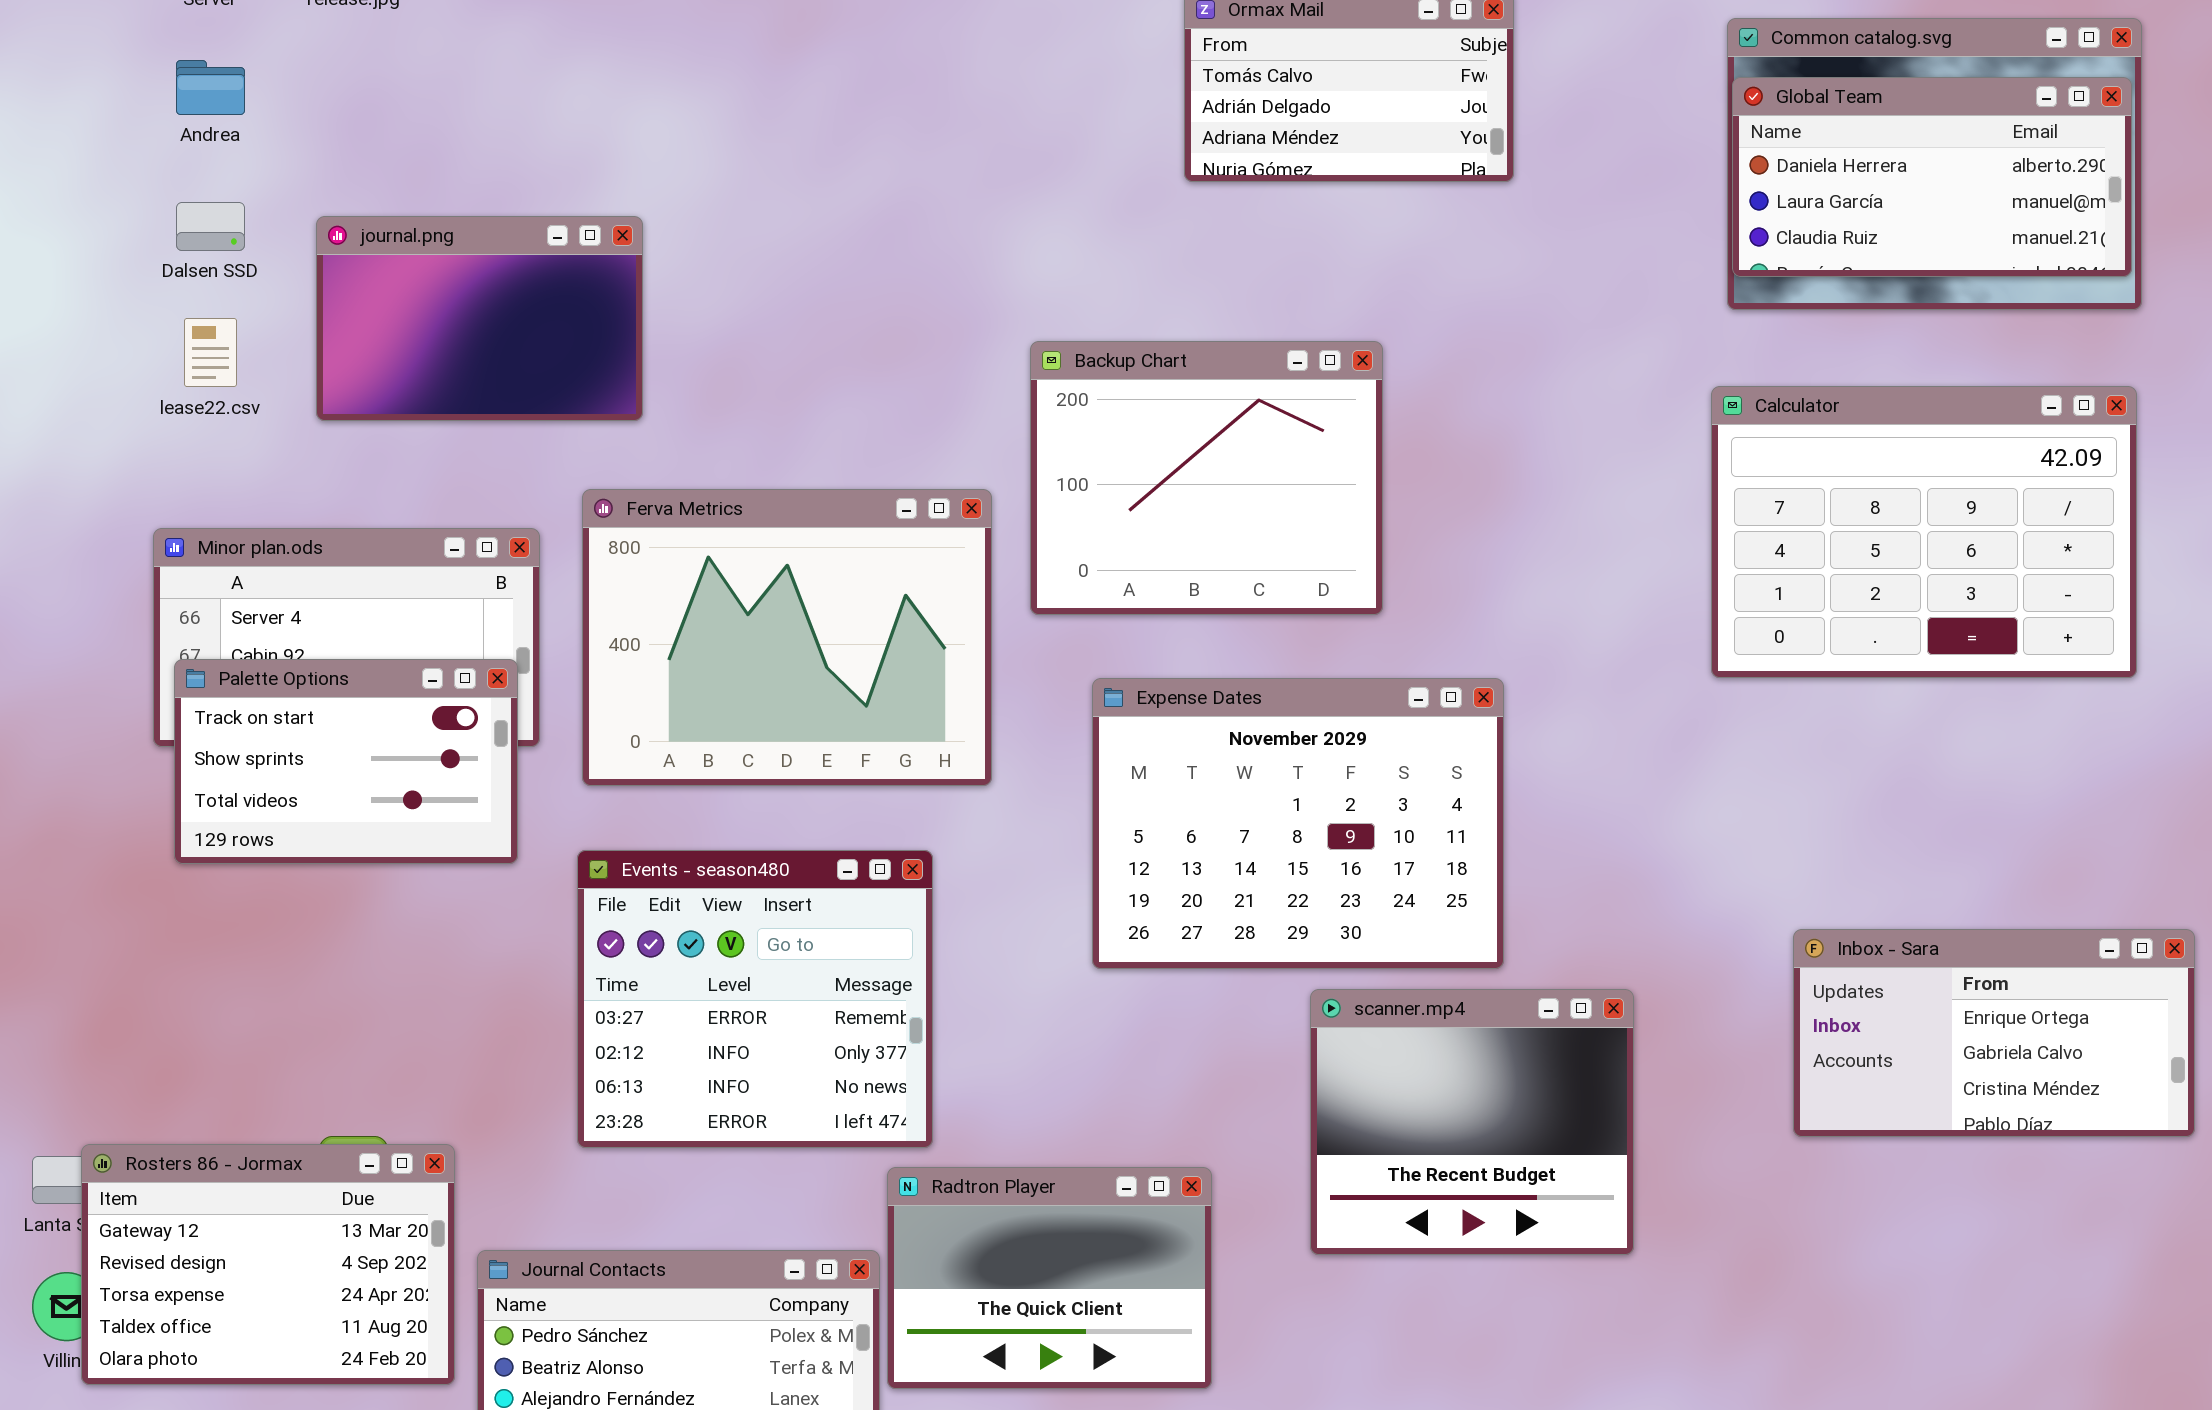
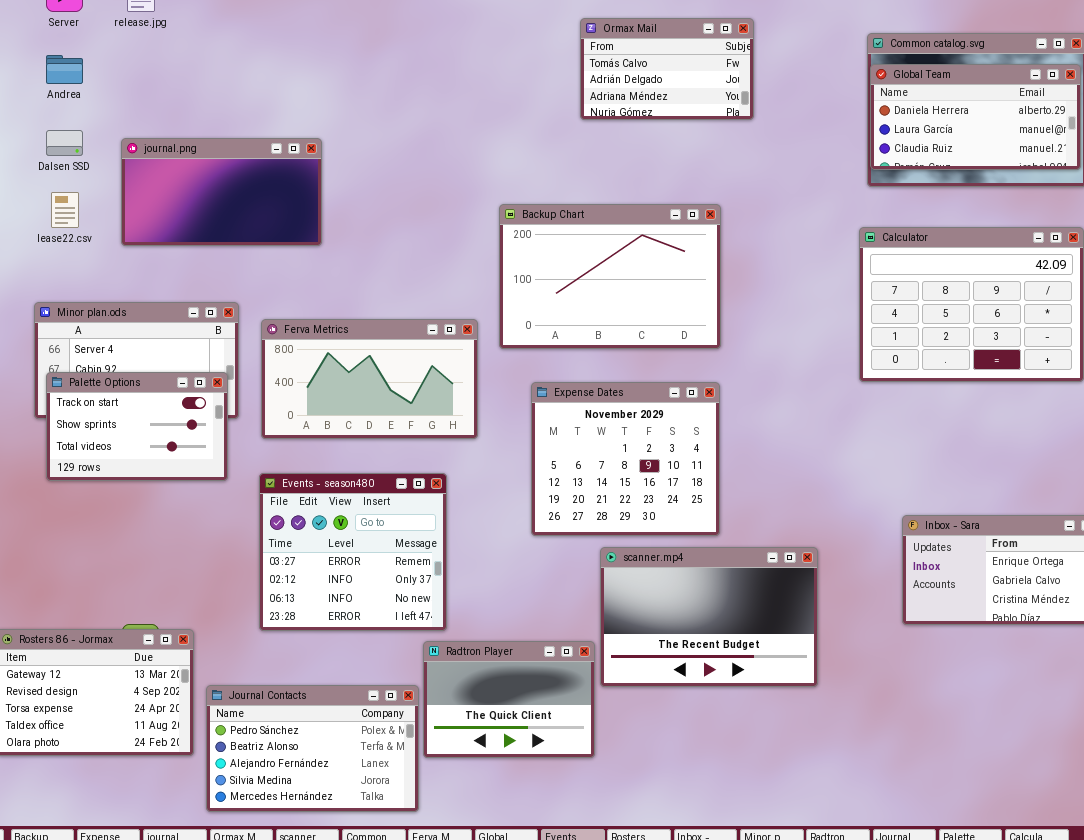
journal.png: [316,216,643,421] -> [121,138,322,246], resized
Backup Chart: [1030,341,1383,615] -> [499,204,721,349], resized
Ferva Metrics: [582,489,992,786] -> [261,319,478,439], resized
Expense Dates: [1092,678,1504,969] -> [531,382,720,536], resized
scanner.mp4: [1310,989,1634,1255] -> [600,547,818,687], resized

